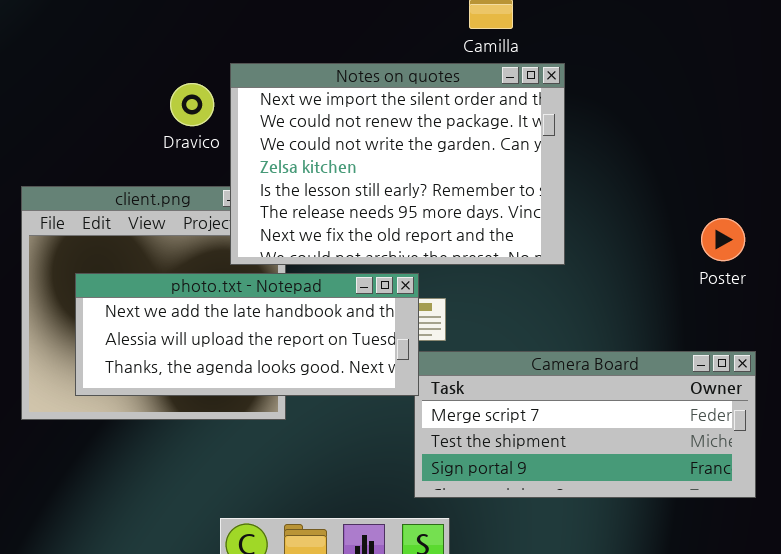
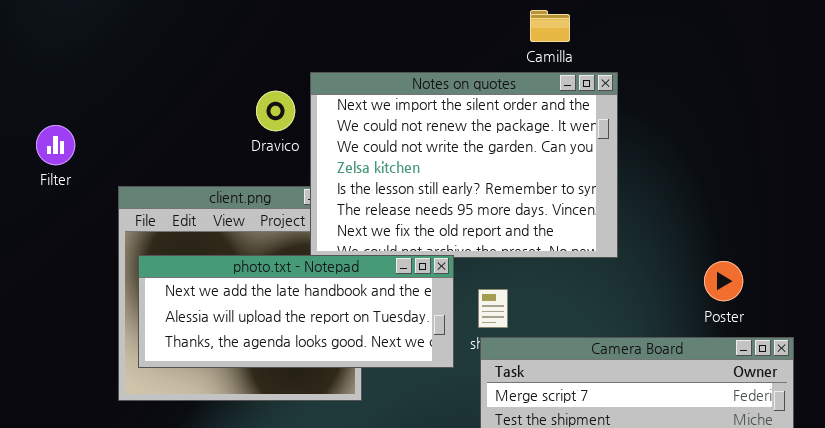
Poster: [701,218,745,261] -> [704,261,743,301], moved
photo.txt - Notepad: [75,273,419,396] -> [138,255,454,368], moved

